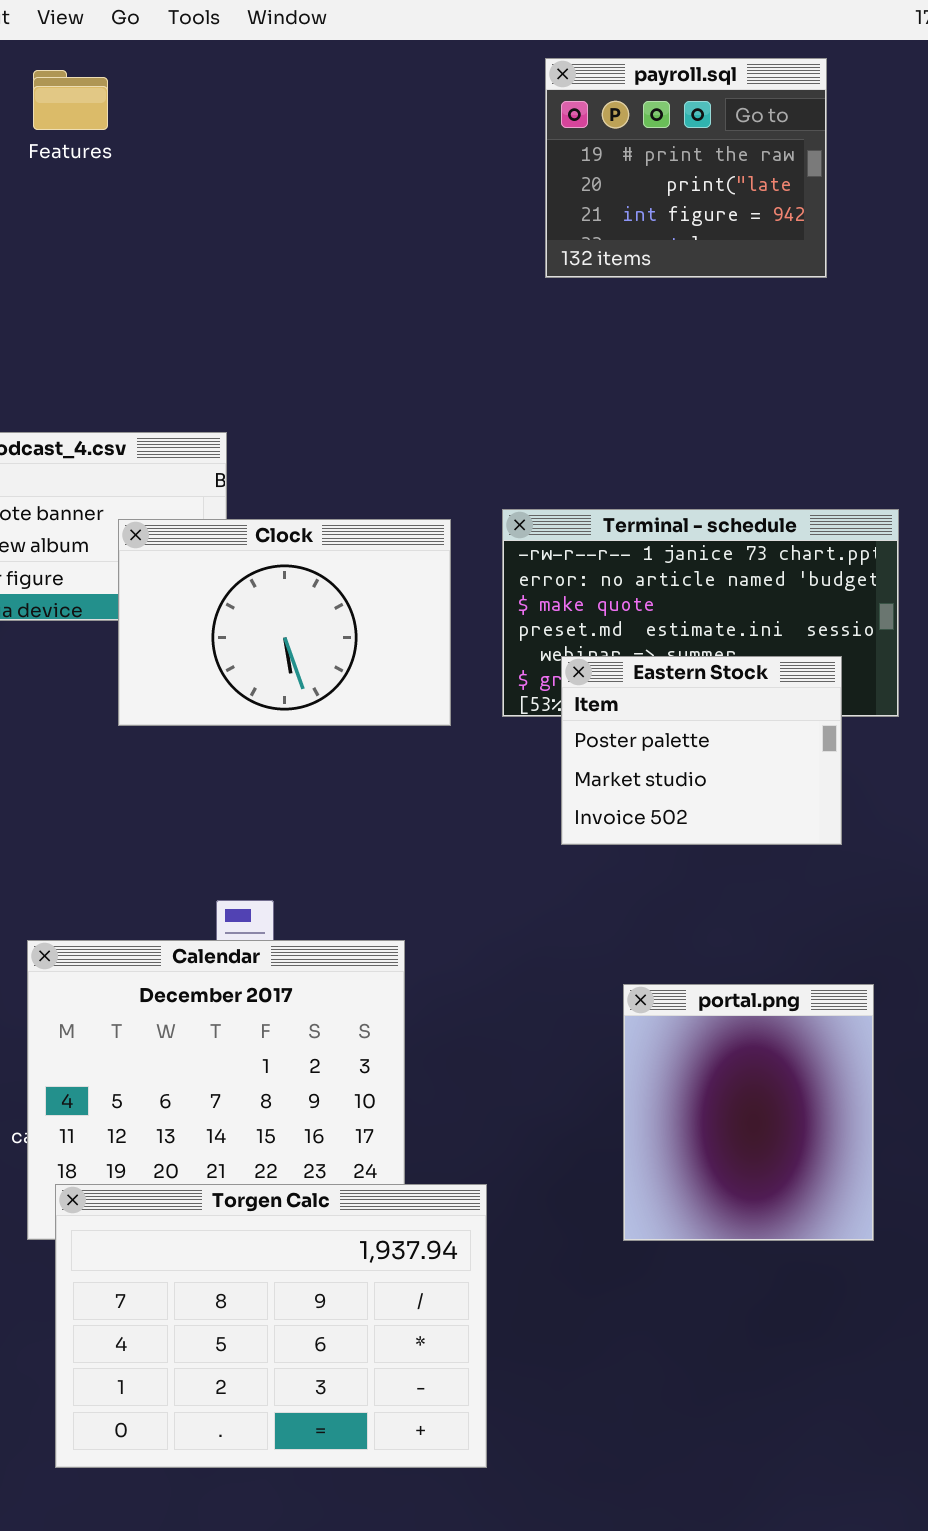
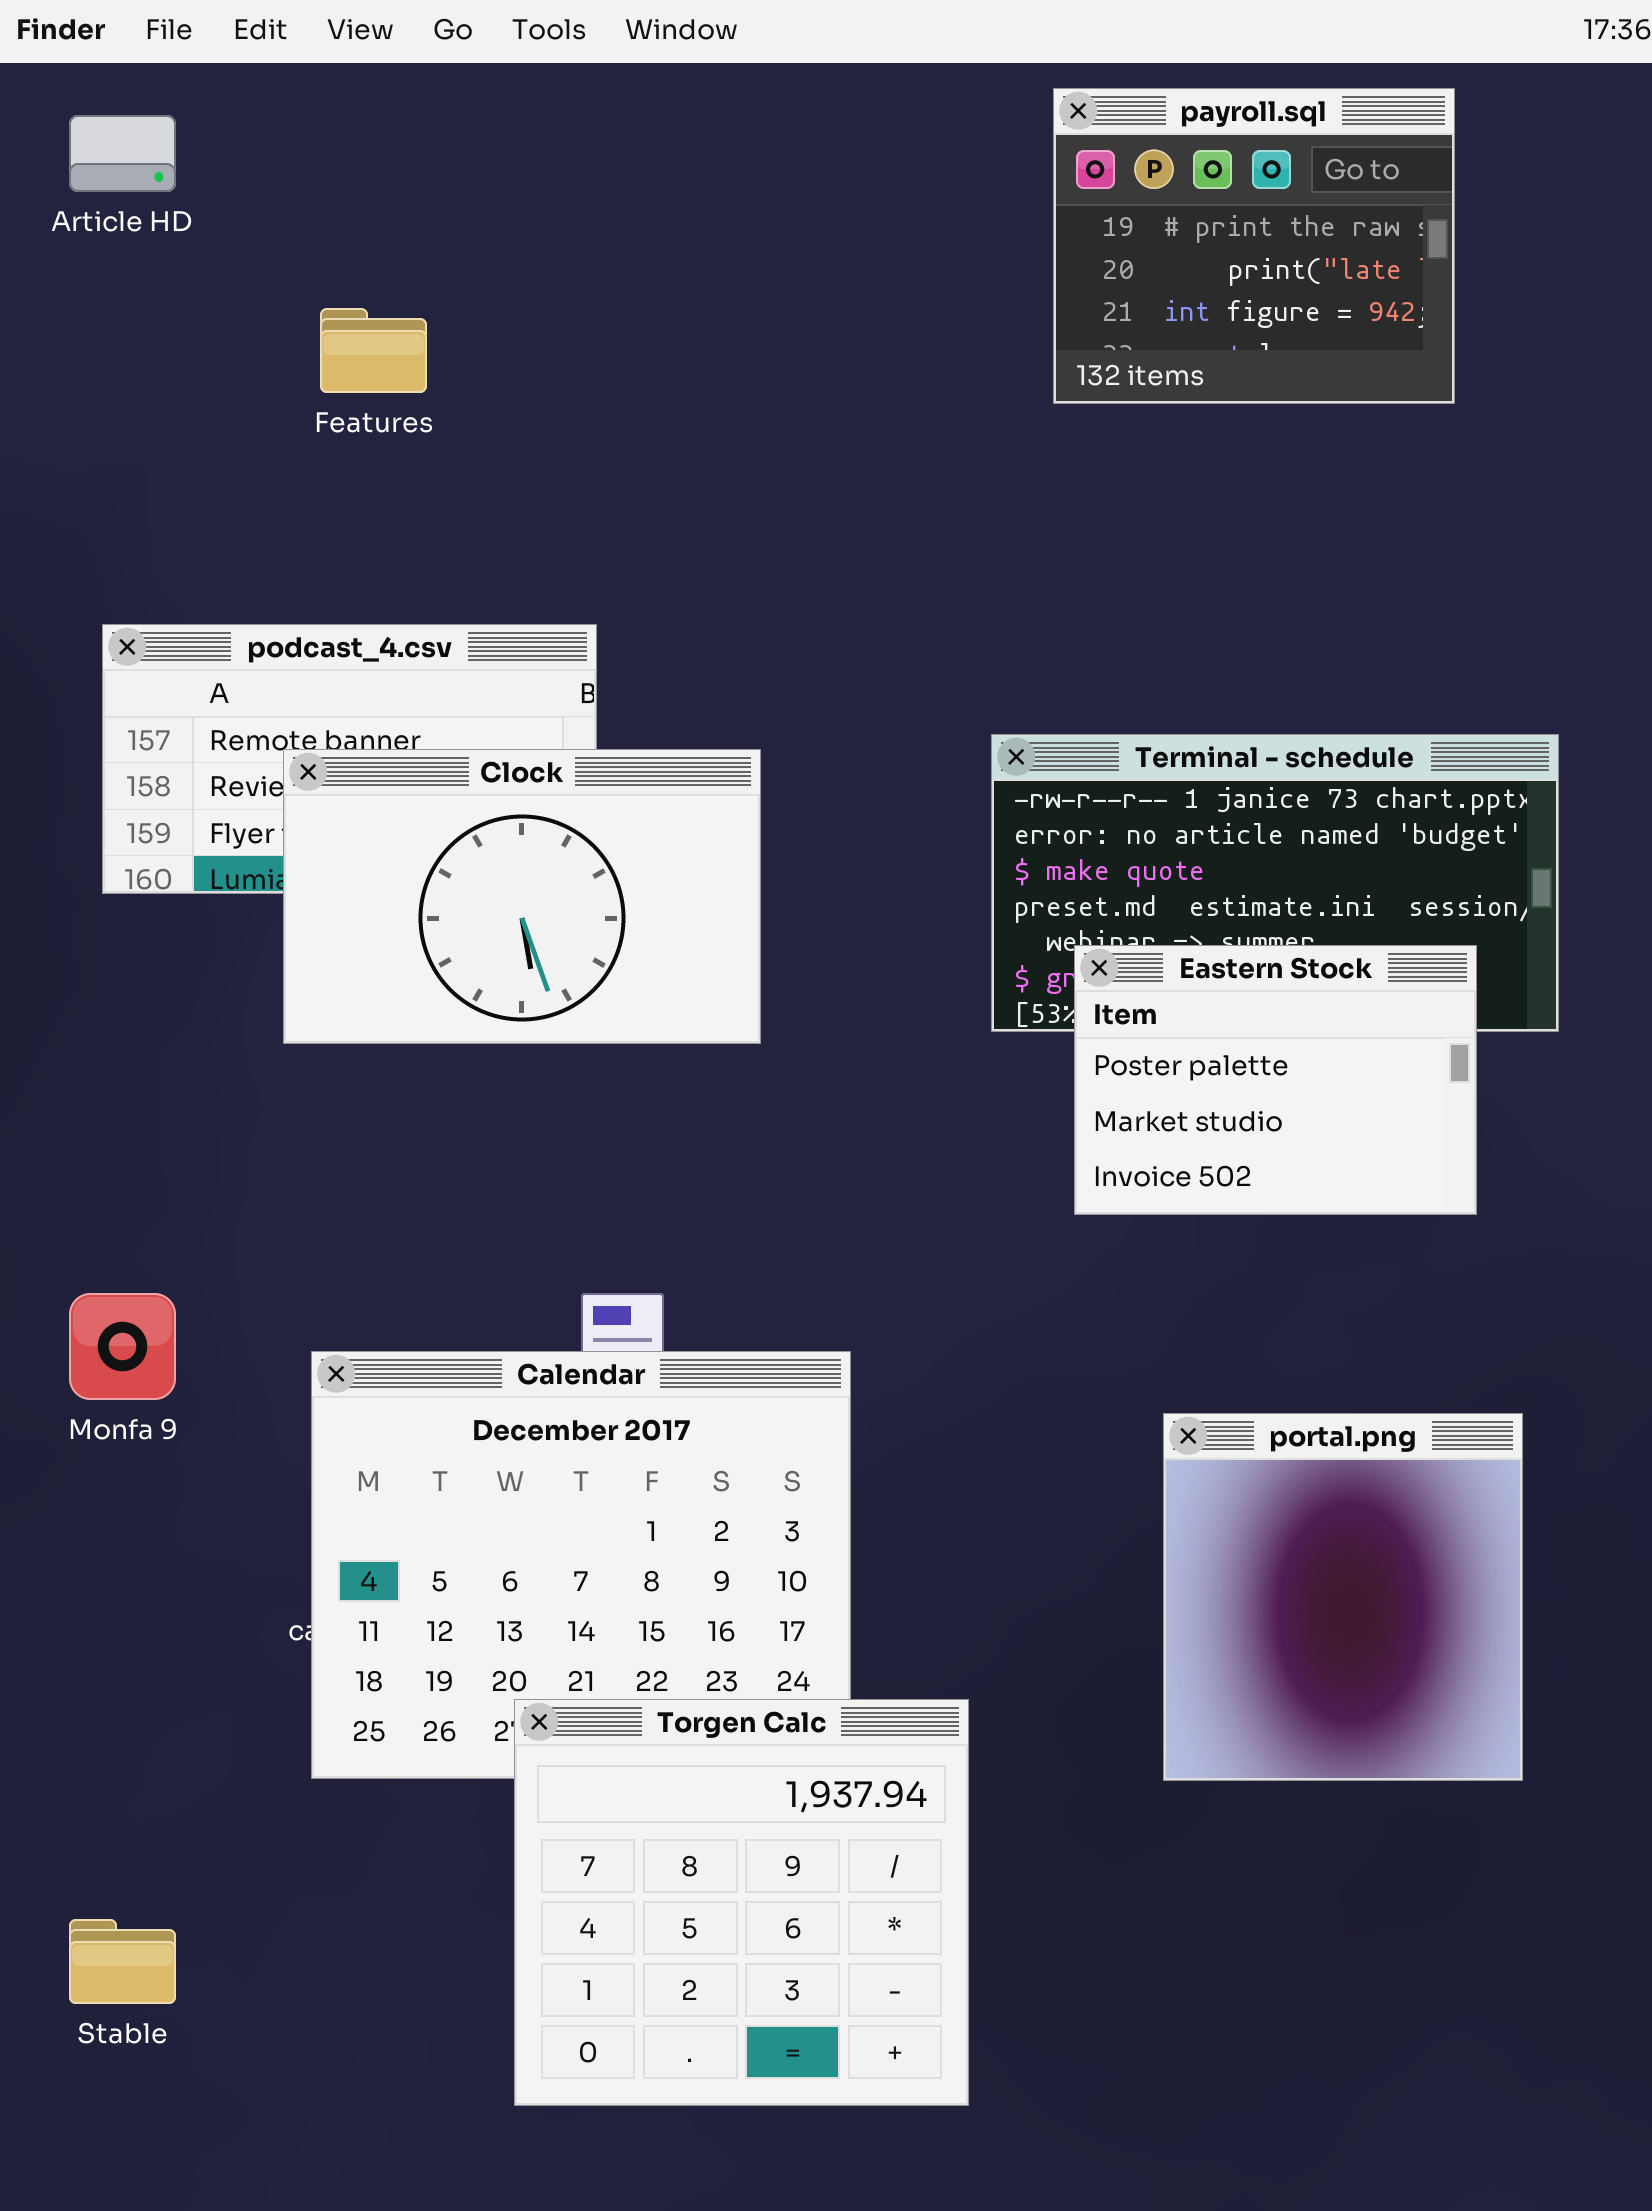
Features: [33,70,108,130] -> [320,308,427,393], moved
Clock: [118,519,451,726] -> [283,749,761,1044], moved
Torgen Calc: [55,1184,487,1468] -> [514,1699,969,2106], resized

